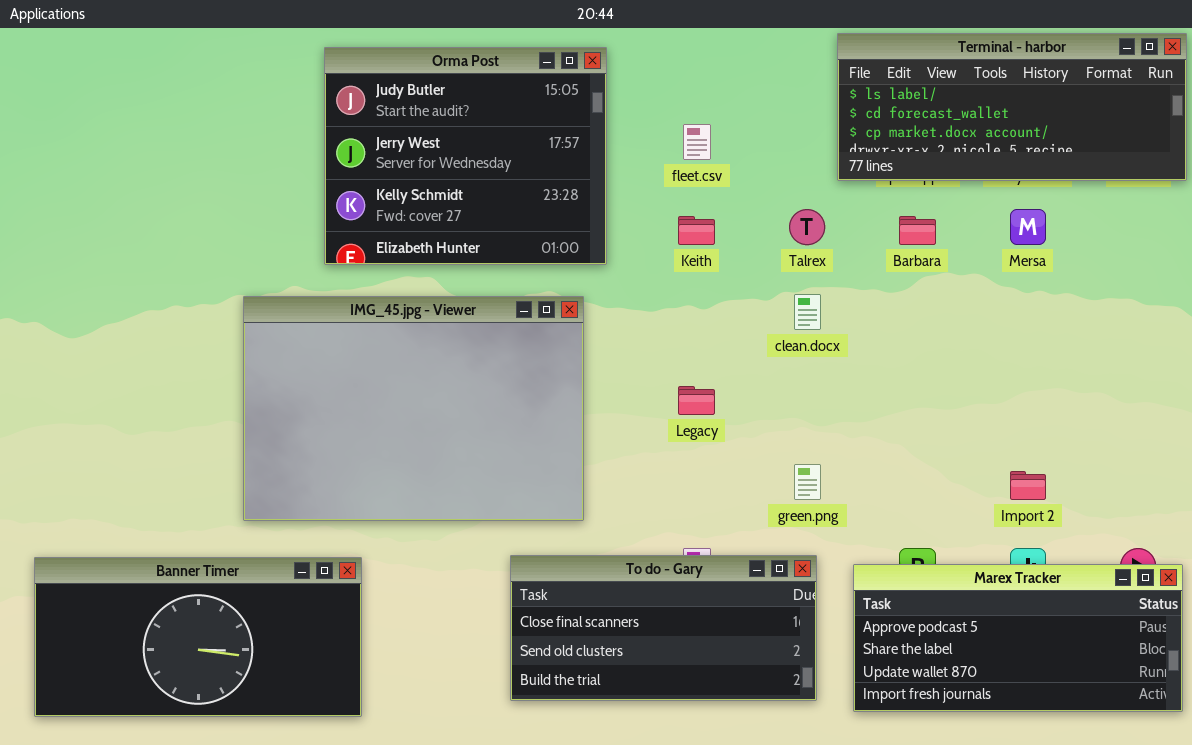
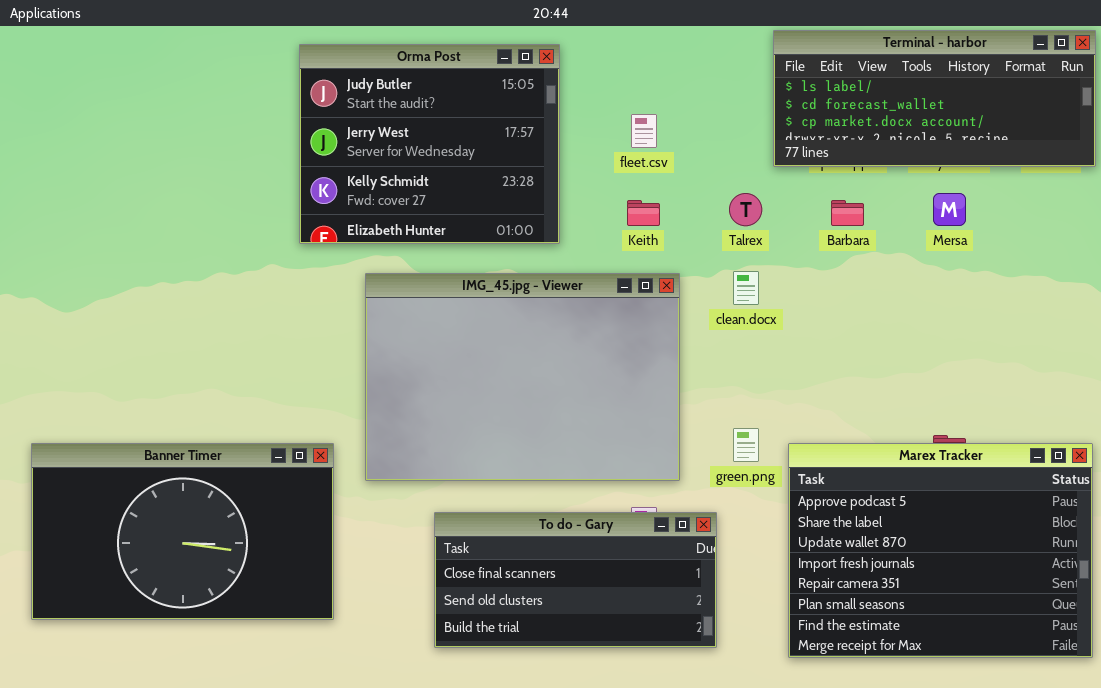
IMG_45.jpg - Viewer: [243,296,584,521] -> [365,273,680,481], moved
To do - Gary: [510,555,817,701] -> [434,512,717,648], moved
Banner Timer: [34,557,362,717] -> [31,443,334,620], moved, resized
Marex Tracker: [853,564,1183,712] -> [788,443,1093,658], resized

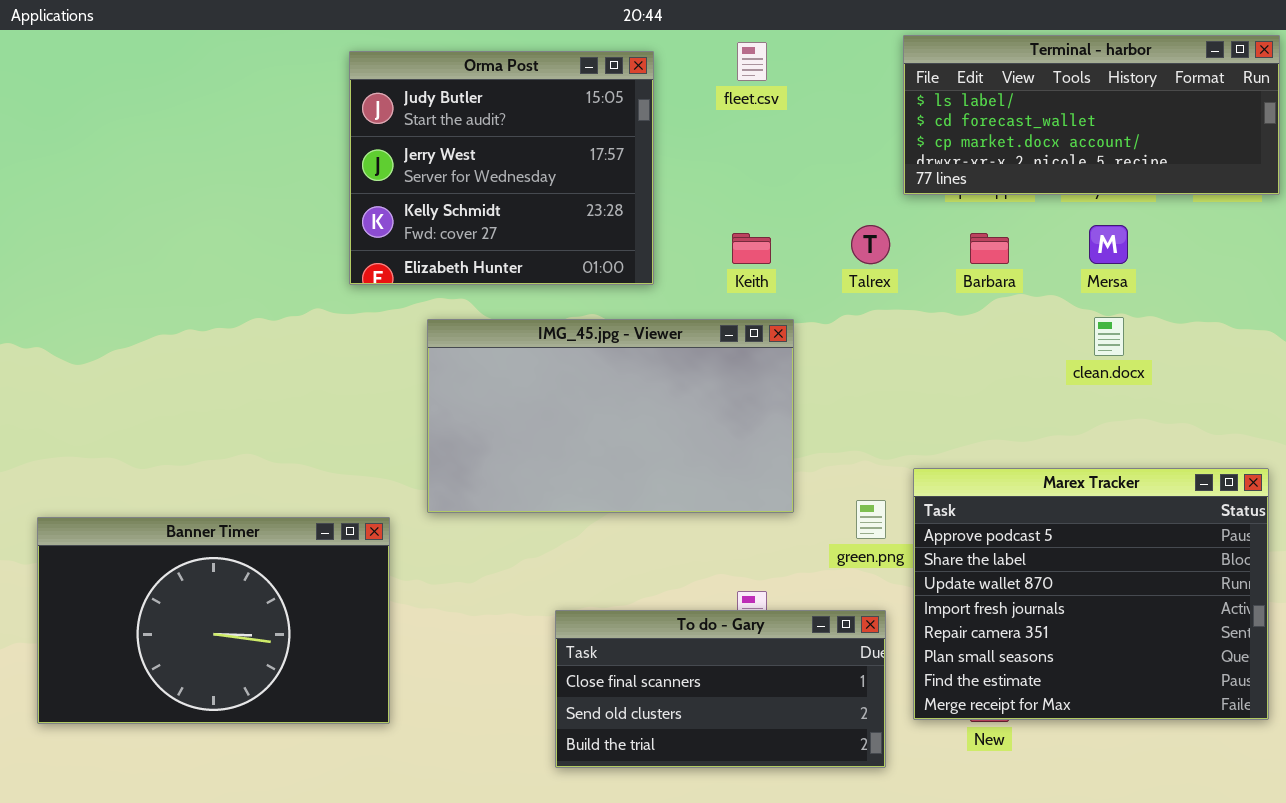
fleet.csv: [631,114,657,148] -> [737,42,767,81], moved
clean.docx: [733,271,759,305] -> [1094,317,1124,356], moved
IMG_45.jpg - Viewer: [365,273,680,481] -> [427,319,794,513], resized
Marex Tracker: [788,443,1093,658] -> [913,468,1269,720], moved
To do - Gary: [434,512,717,648] -> [555,610,886,768], moved

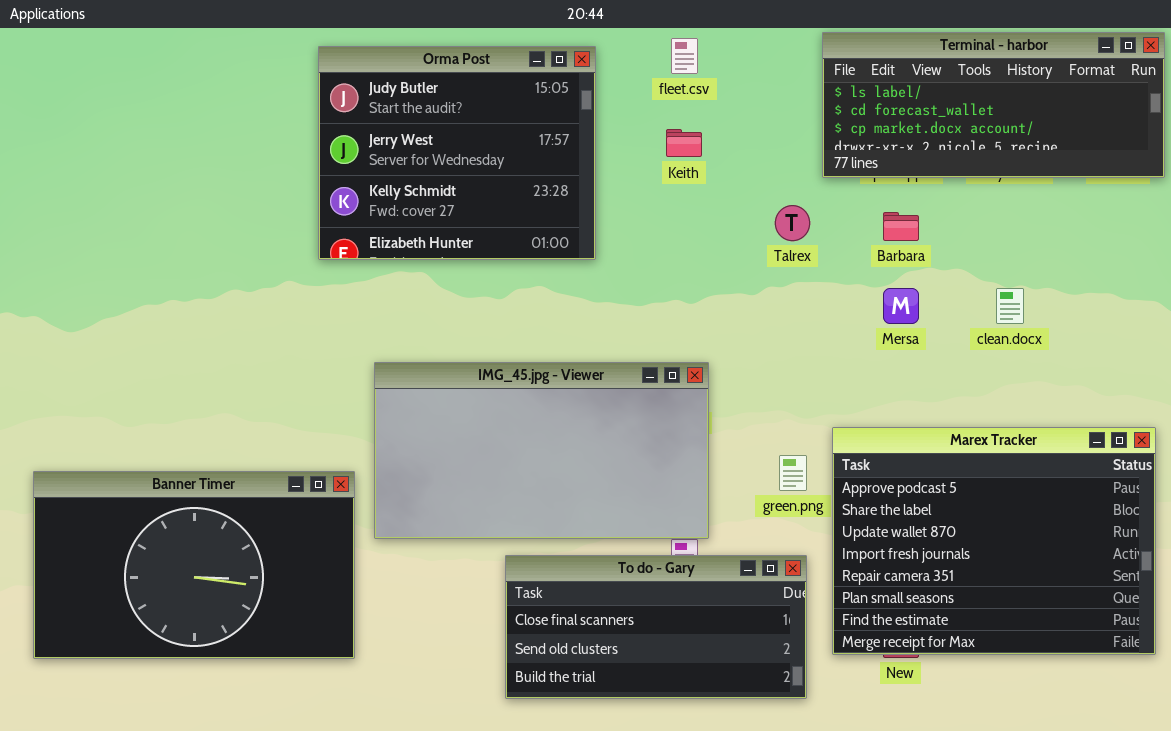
Mersa: [1089,225,1128,264] -> [883,288,919,324], moved
Keith: [732,233,771,264] -> [666,129,702,157], moved
IMG_45.jpg - Viewer: [427,319,794,513] -> [374,362,709,539], moved

